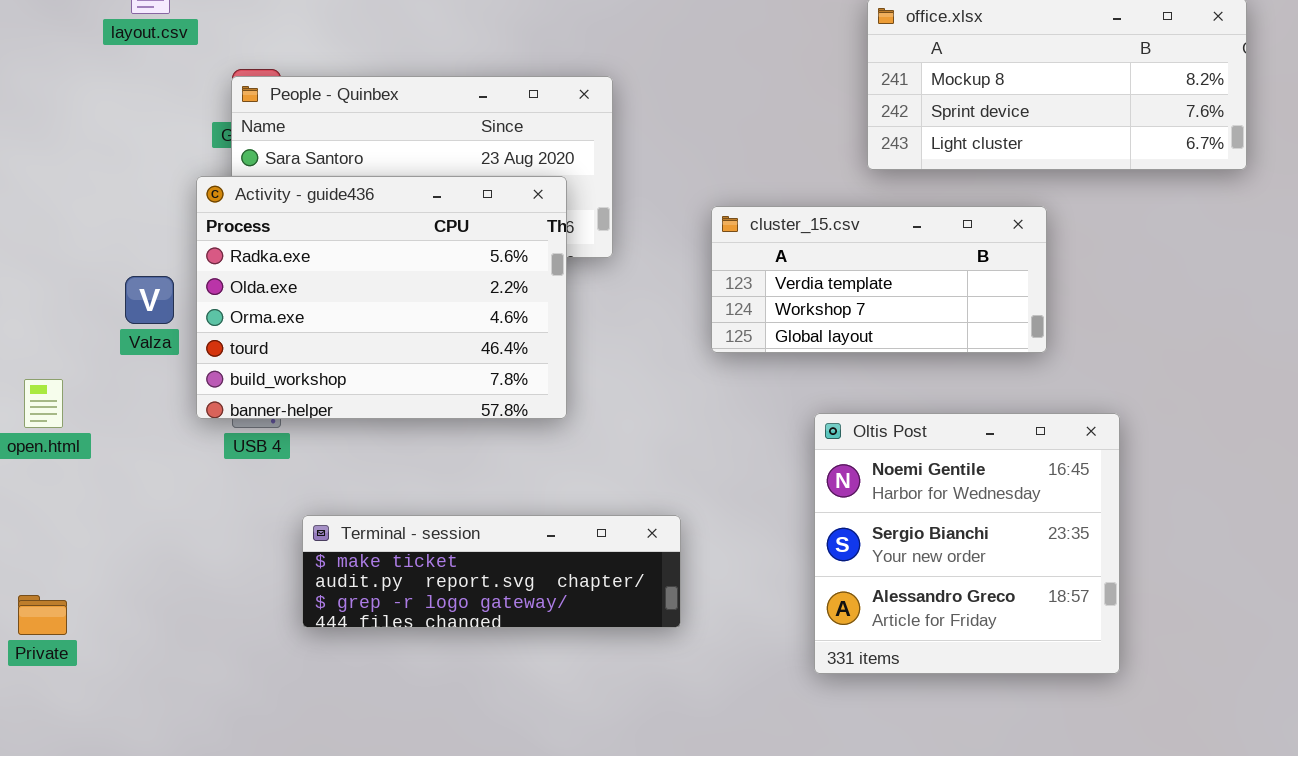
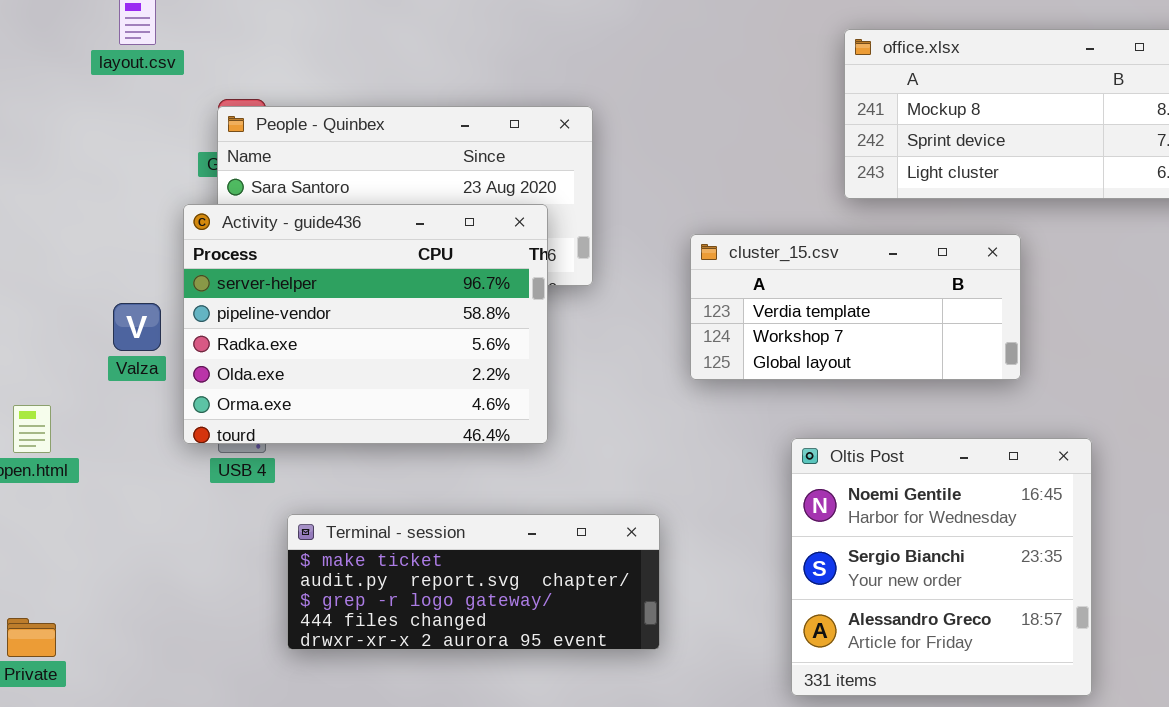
Activity - guide436: [196,176,567,419] -> [183,204,548,444], scrolled up 2 rows
Terminal - session: [302,515,681,628] -> [287,514,660,650], resized

